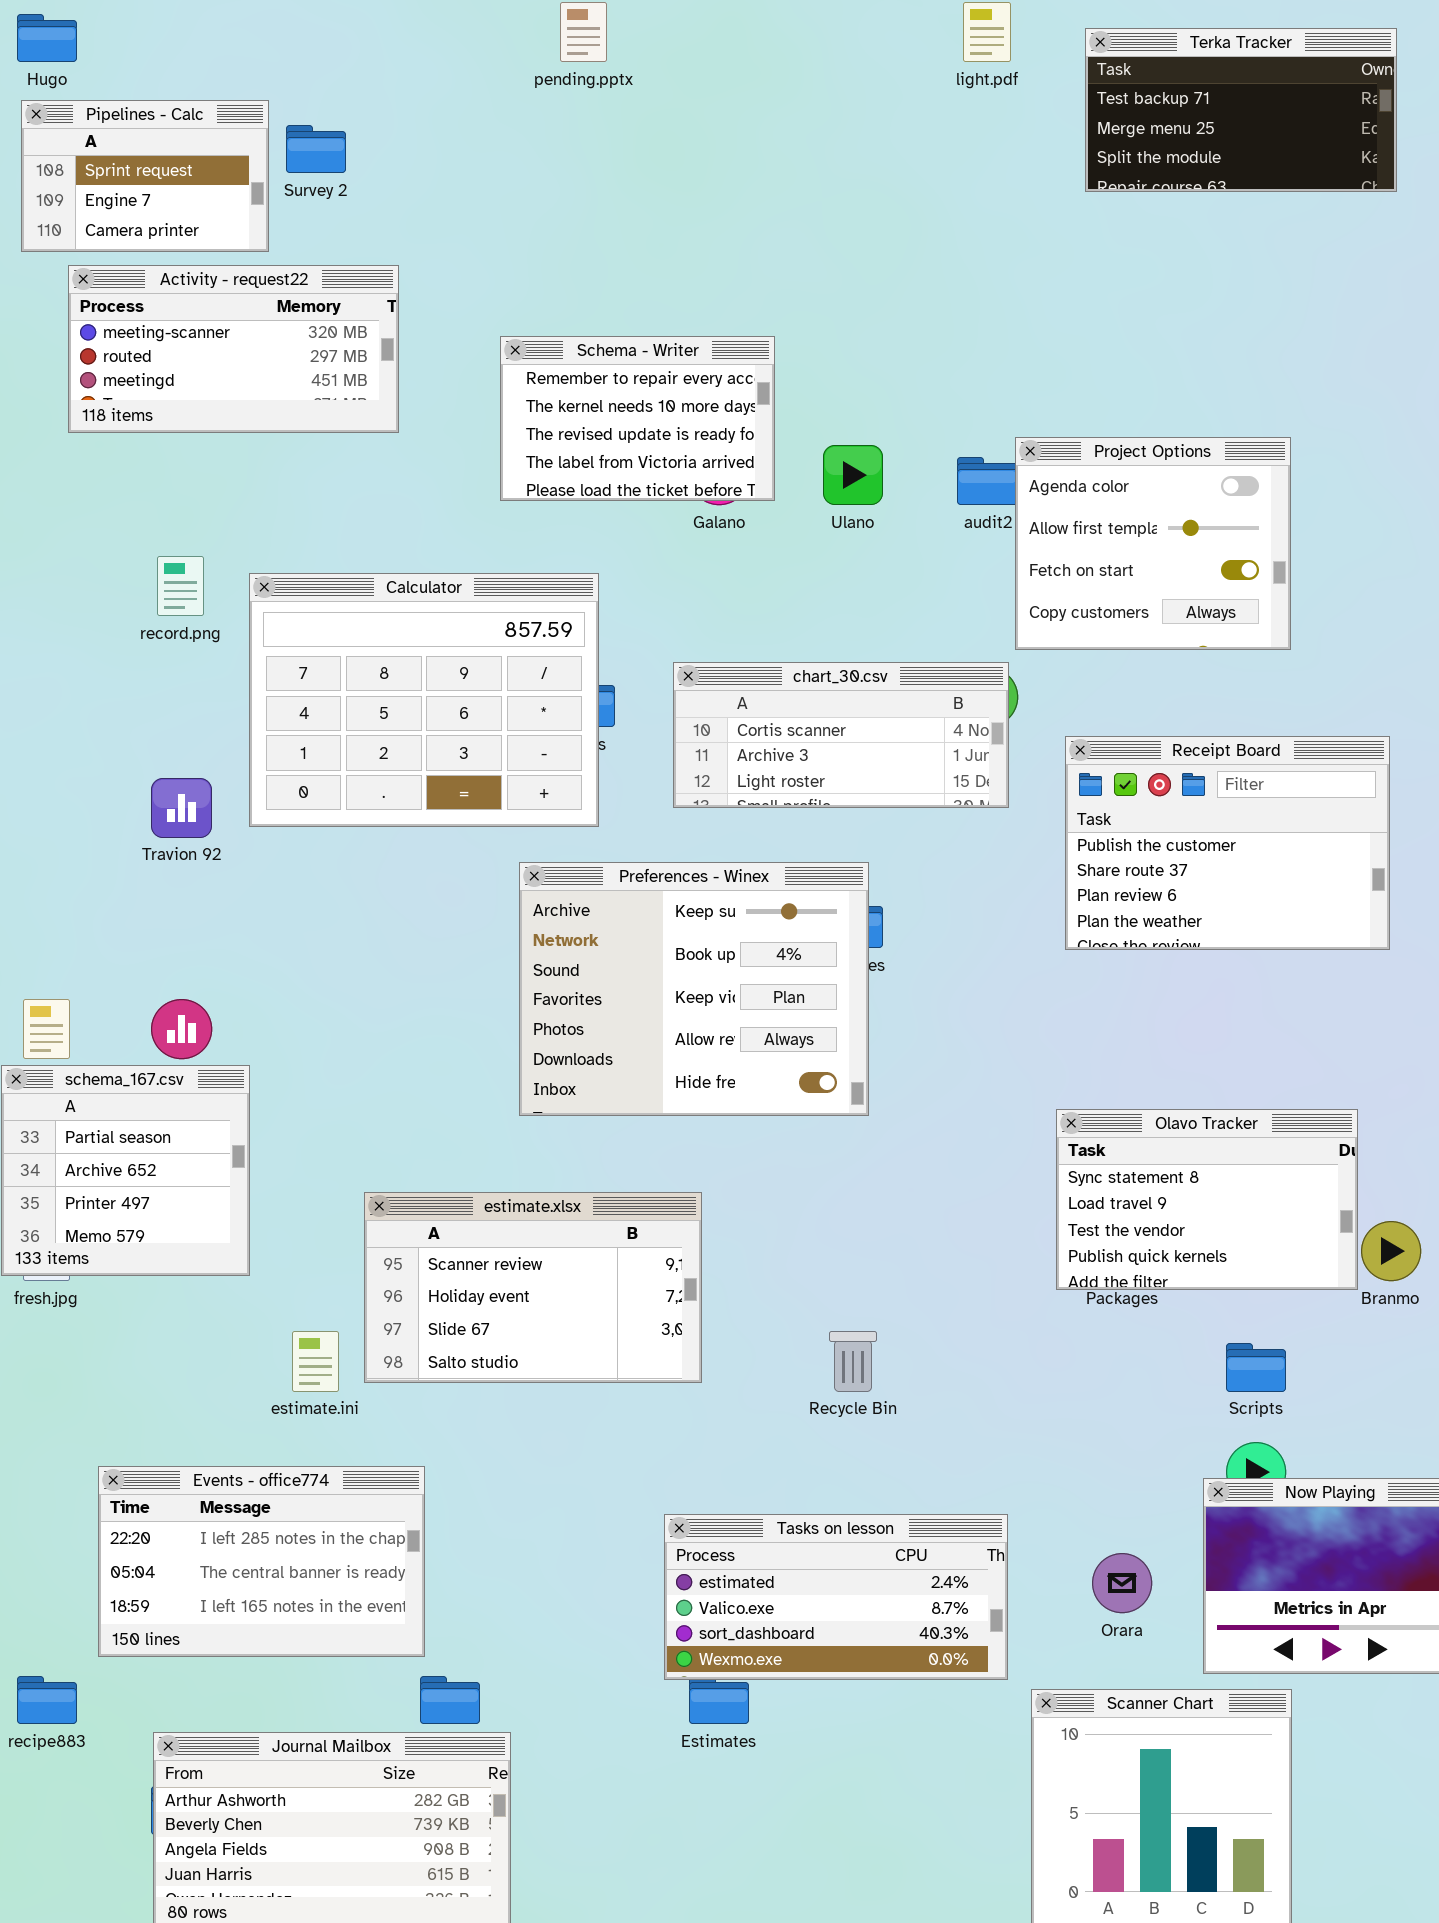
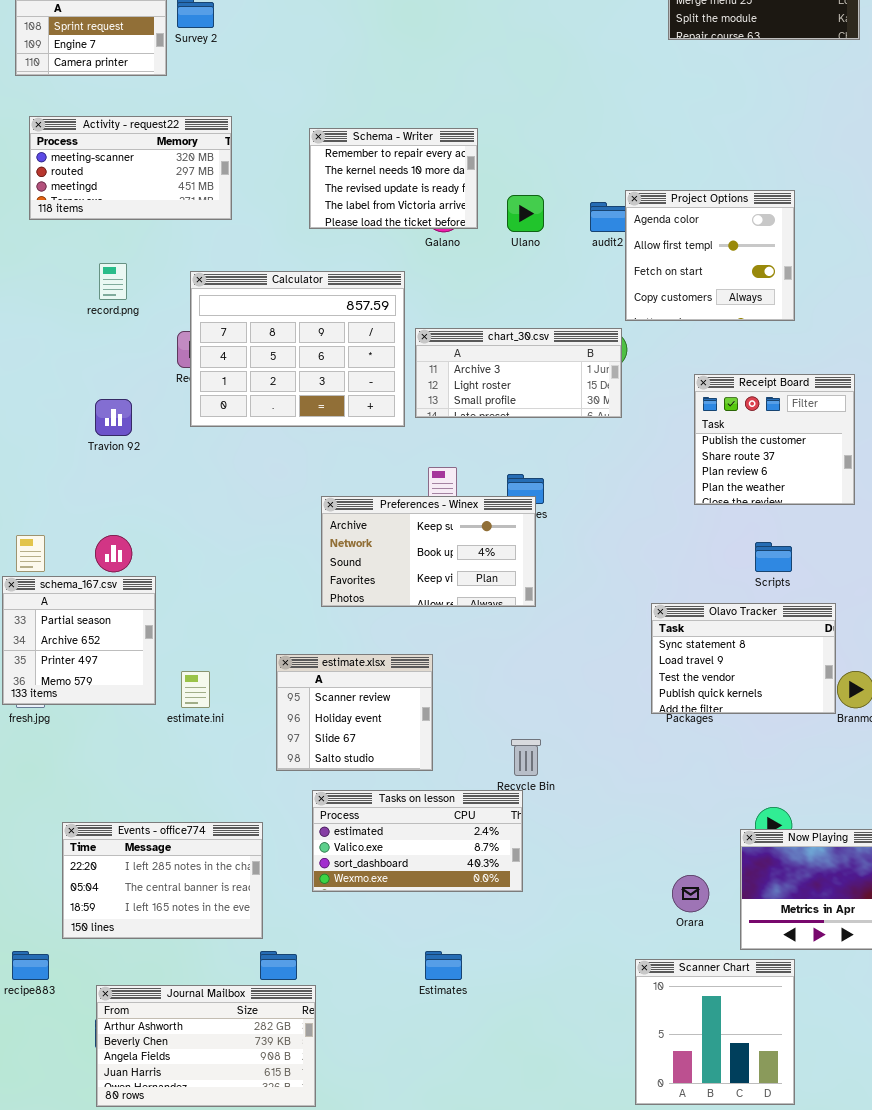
Activity - request22: [68,265,399,433] -> [29,116,232,220], moved
Calculator: [249,573,599,827] -> [190,271,405,427], moved
chart_30.csv: [673,662,1009,808] -> [415,328,622,418], scrolled down 1 row
Receipt Board: [1065,736,1390,950] -> [694,374,855,505], resized
Preferences - Winex: [519,862,869,1116] -> [321,496,536,607], resized
estimate.xlsx: [364,1192,702,1383] -> [276,654,433,771], resized
estimate.ini: [292,1331,339,1392] -> [181,671,210,708], moved
Scripts: [1226,1343,1286,1392] -> [755,542,792,572], moved
Tasks on lesson: [664,1514,1008,1680] -> [312,790,523,892], moved

